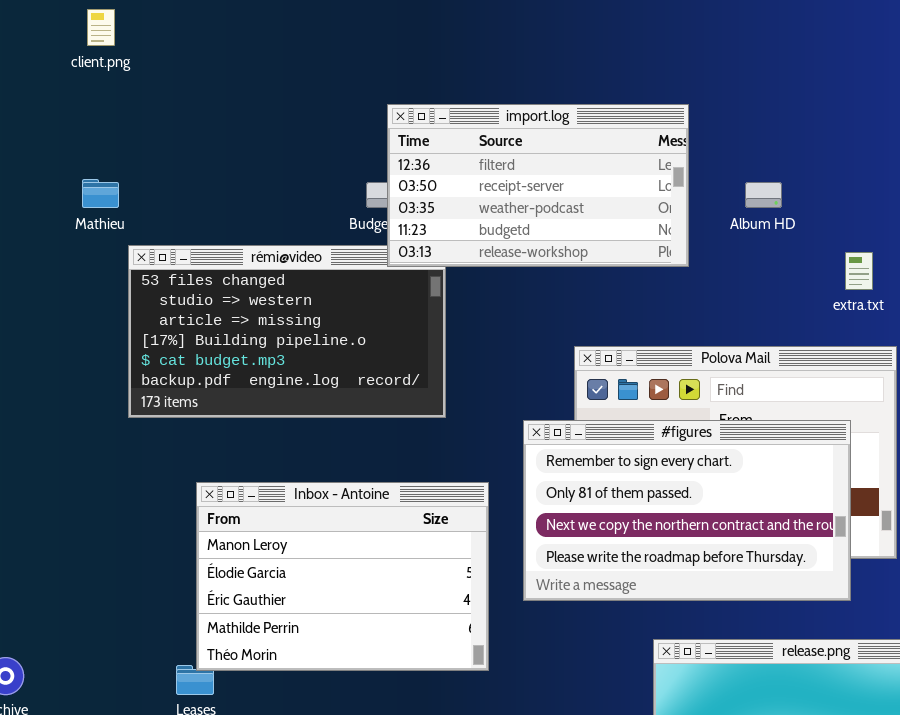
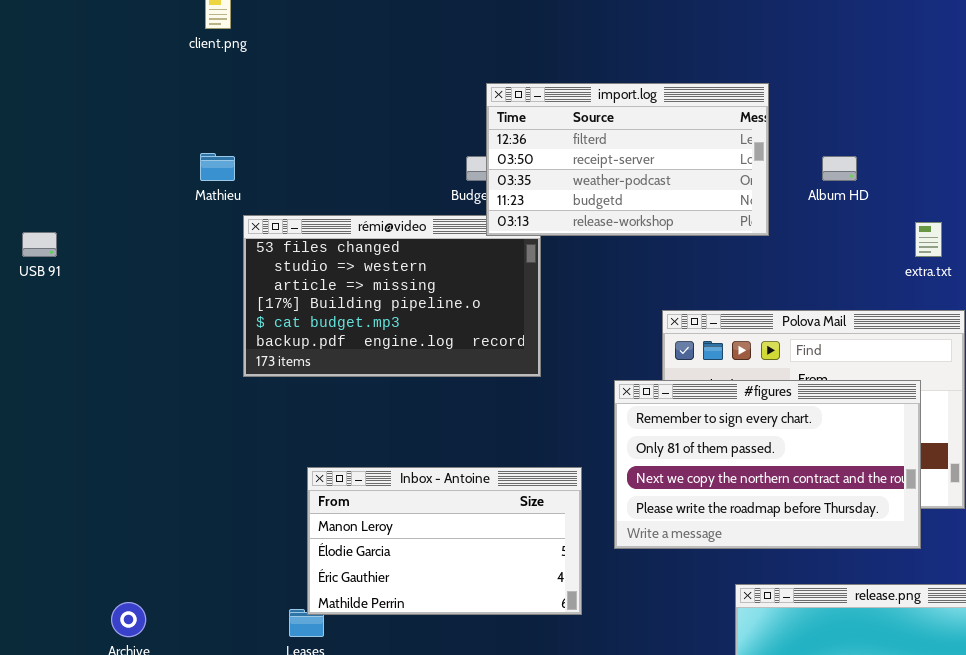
Inbox - Antoine: [196,482,489,671] -> [307,467,582,615], resized

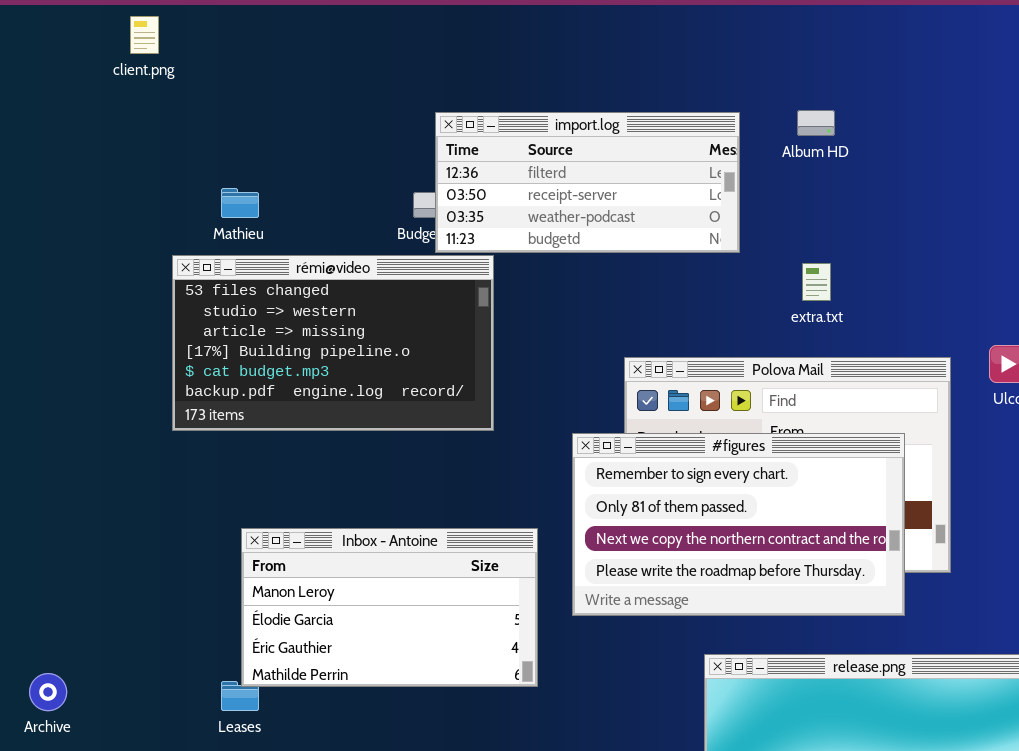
import.log: [486,83,769,236] -> [435,112,740,253], resized
Mathieu: [200,153,235,181] -> [221,188,259,218], moved
Album HD: [822,156,857,181] -> [797,110,835,136], moved
extra.txt: [915,222,942,257] -> [802,263,831,301], moved

